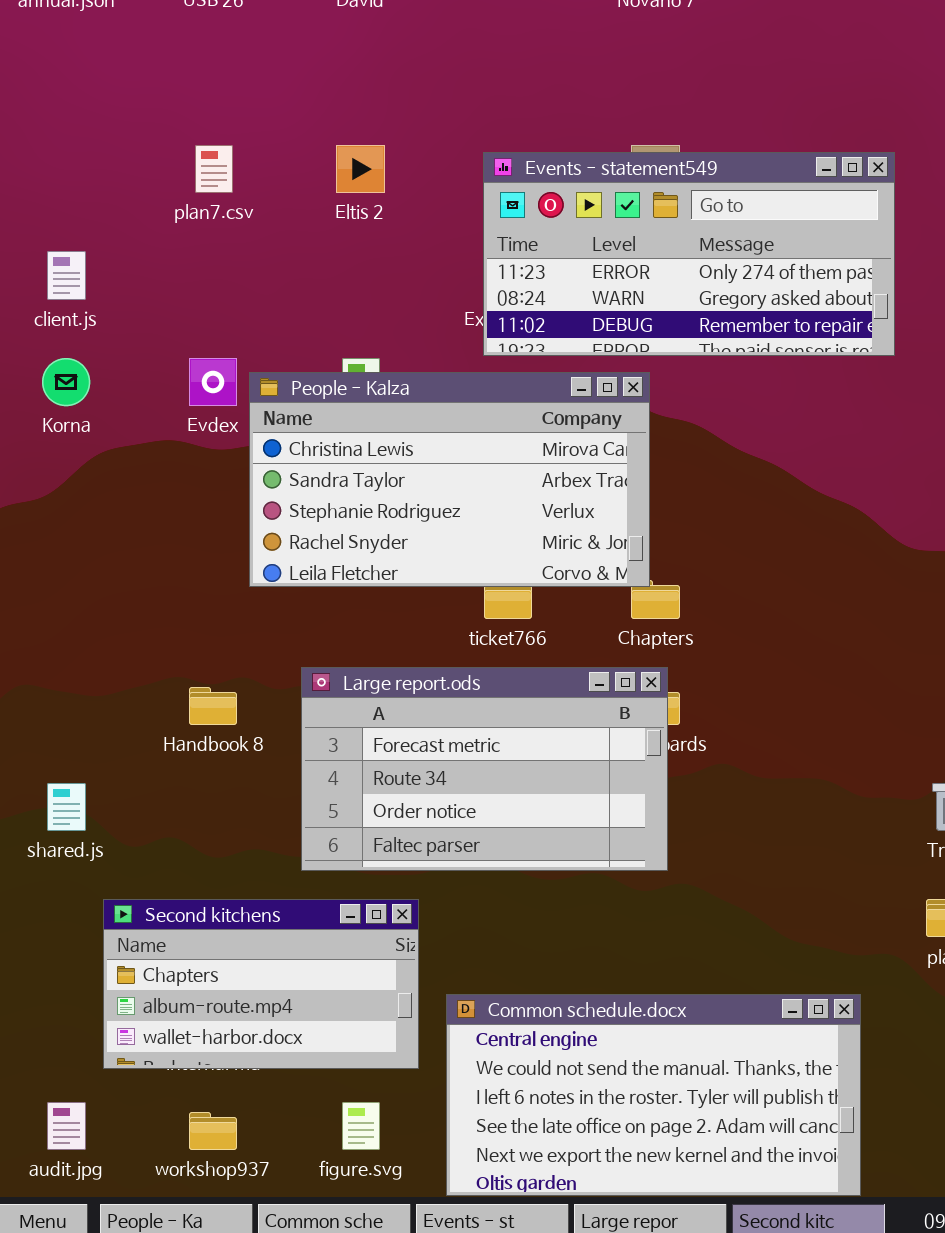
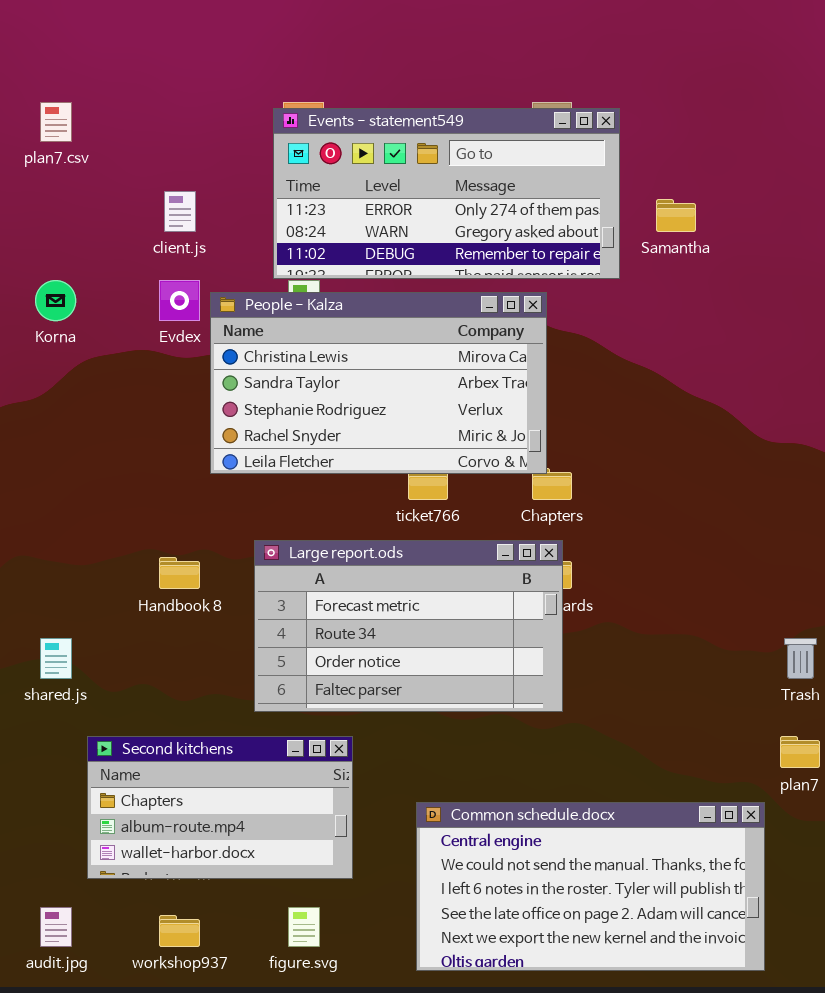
plan7.csv: [195,145,233,193] -> [40,102,72,142], moved
Events - statement549: [483,152,895,356] -> [273,108,620,279], moved
client.js: [47,251,86,300] -> [164,191,196,232], moved
Common schedule.docx: [446,994,861,1196] -> [416,802,765,971], moved

